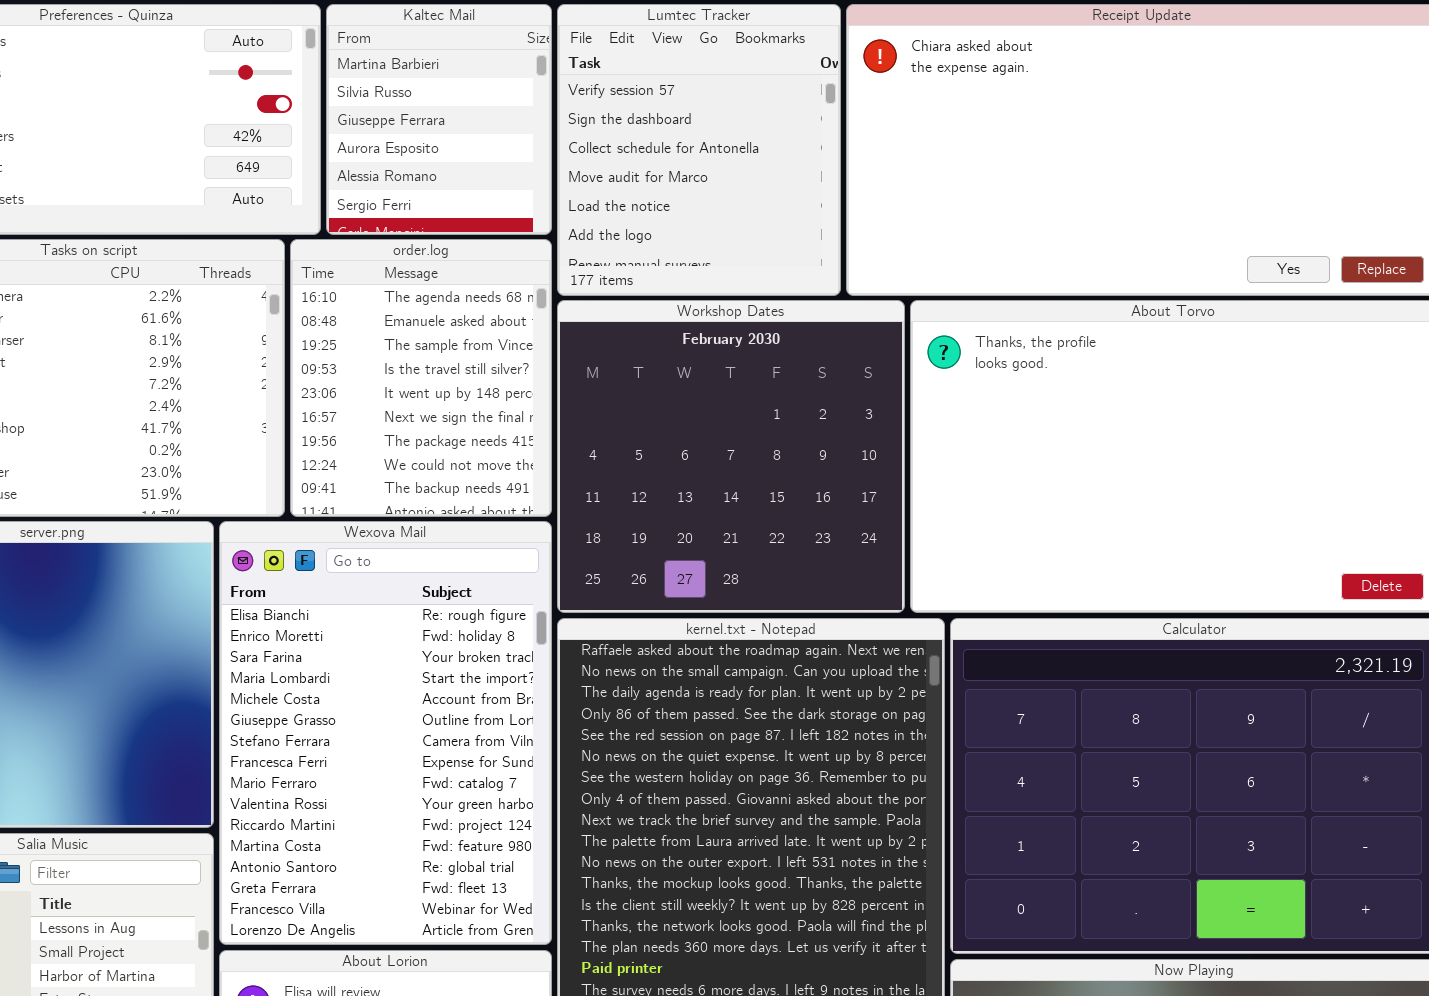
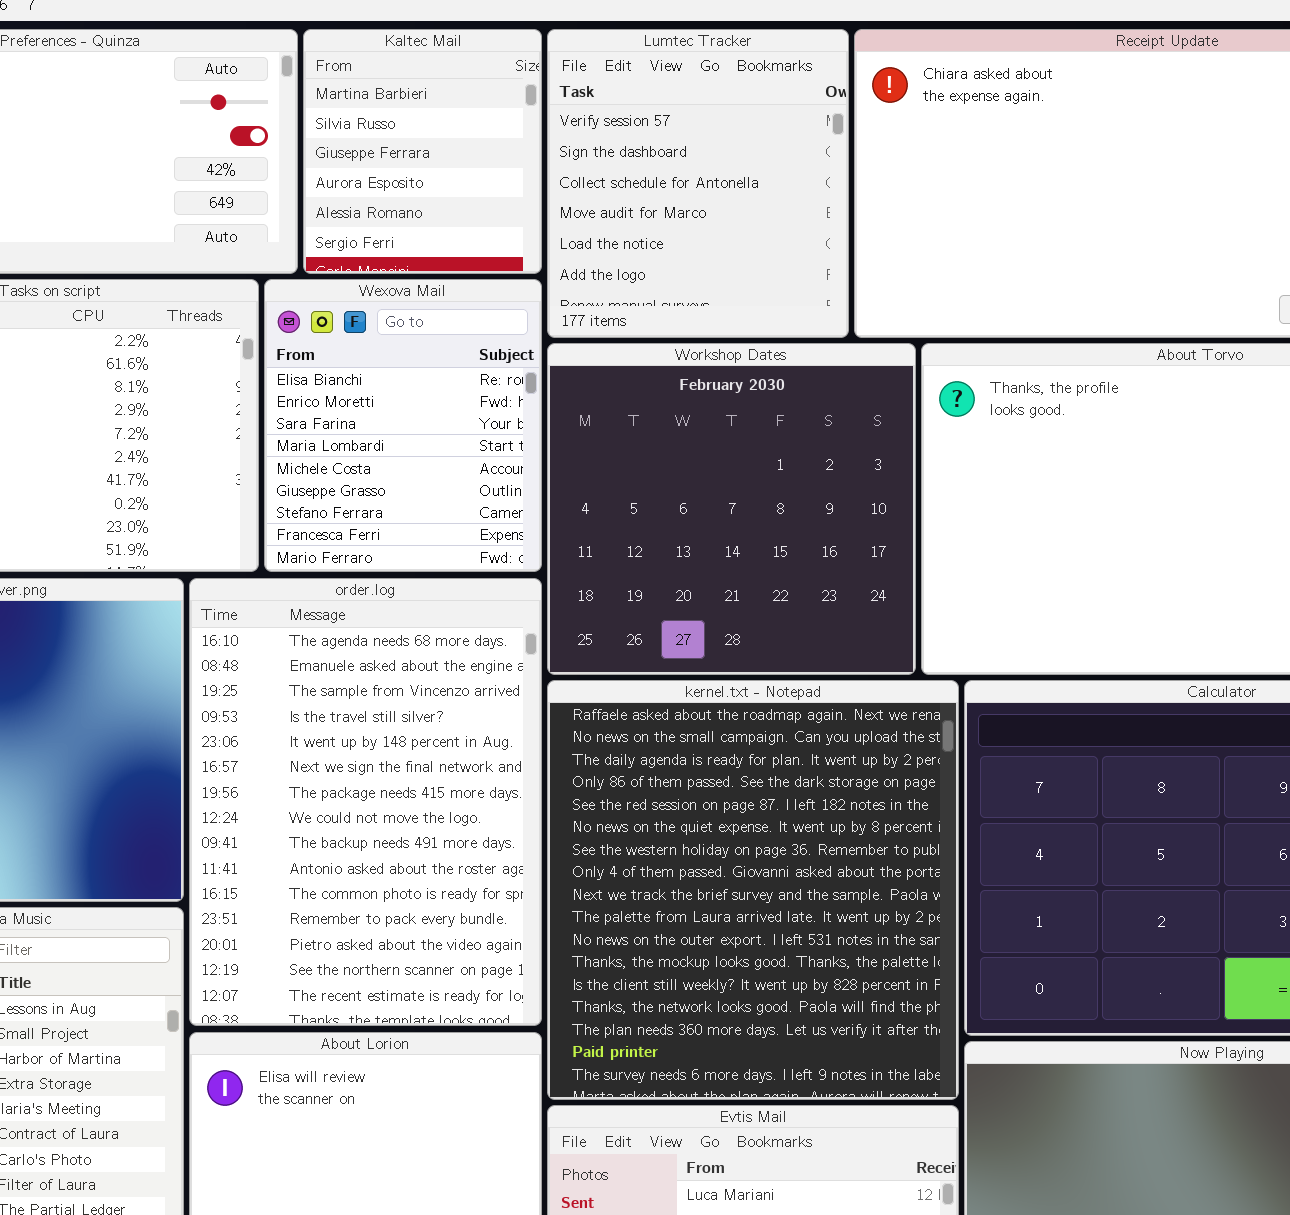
order.log: [290,239,552,517] -> [189,578,542,1026], moved, resized
Wexova Mail: [219,521,552,945] -> [264,279,542,572], moved, resized

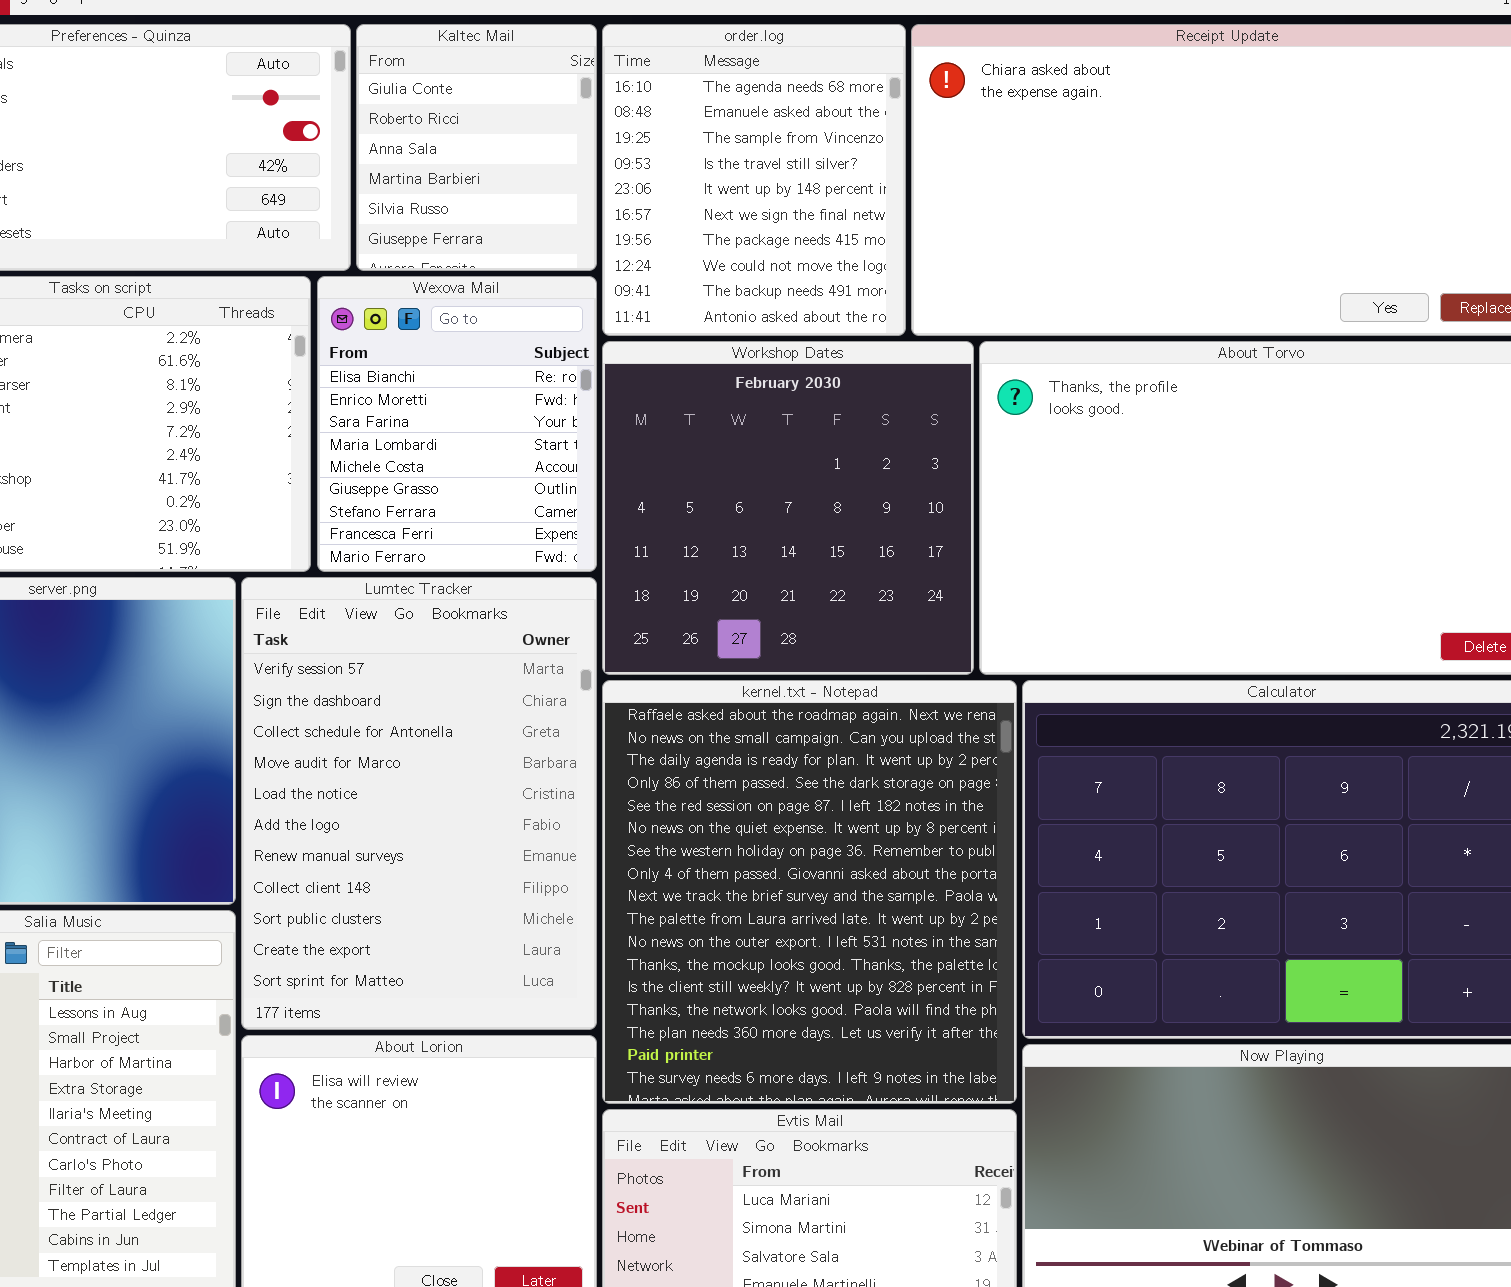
Kaltec Mail: [303,29,542,274] -> [356,24,597,271], scrolled up 3 rows
Lumtec Tracker: [547,29,849,338] -> [241,577,597,1030], moved, resized
order.log: [189,578,542,1026] -> [602,24,906,336], moved, resized

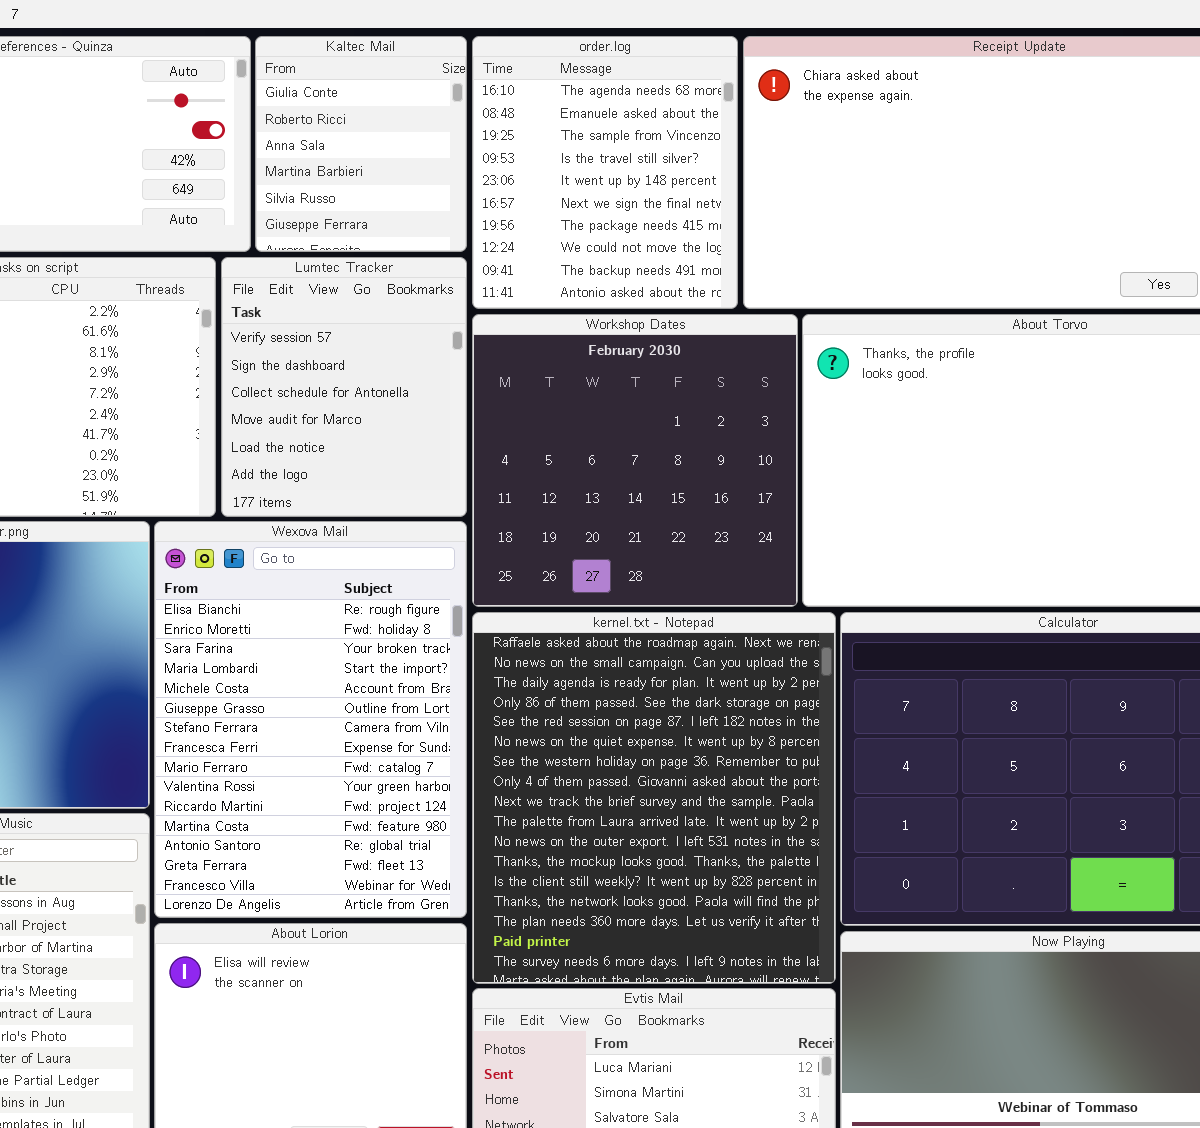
Wexova Mail: [317,276,597,572] -> [154,521,467,918], moved, resized
Lumtec Tracker: [241,577,597,1030] -> [221,257,467,517], moved, resized

